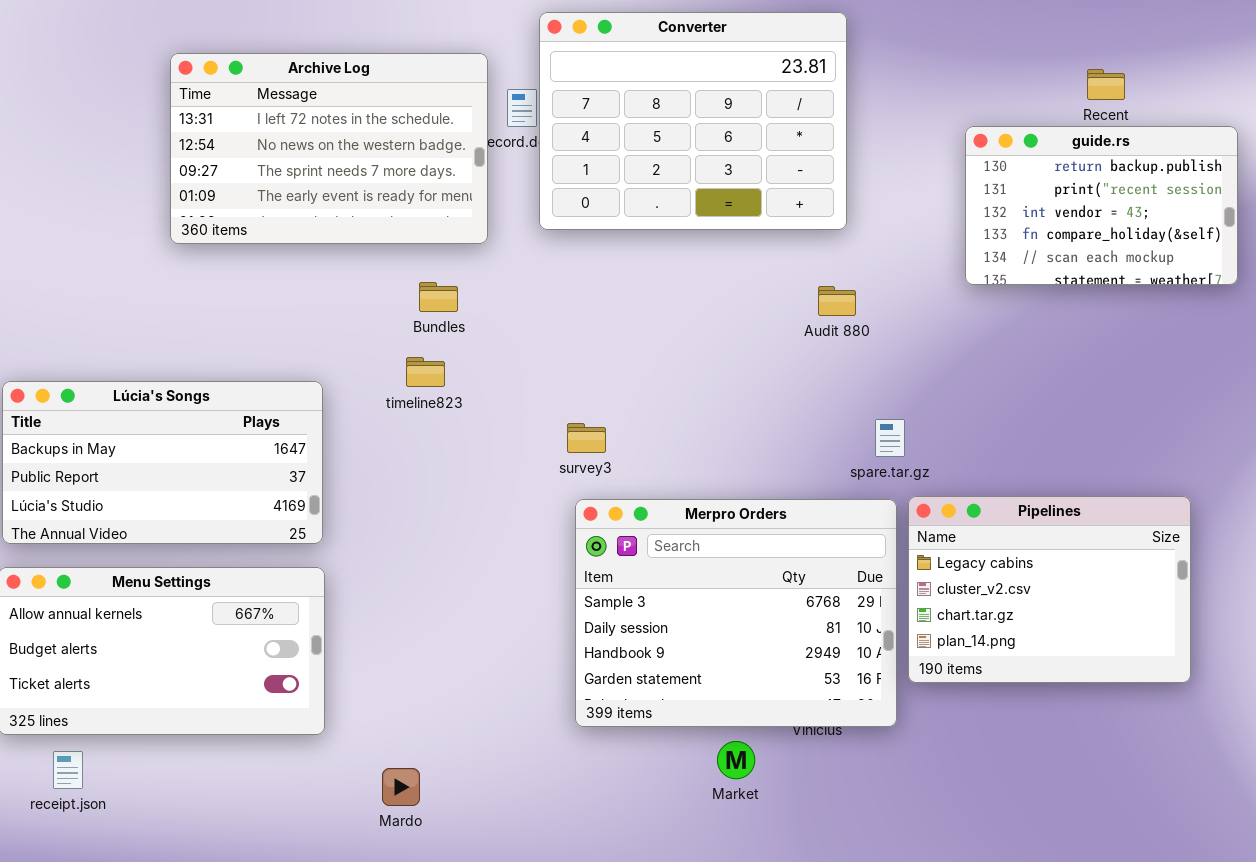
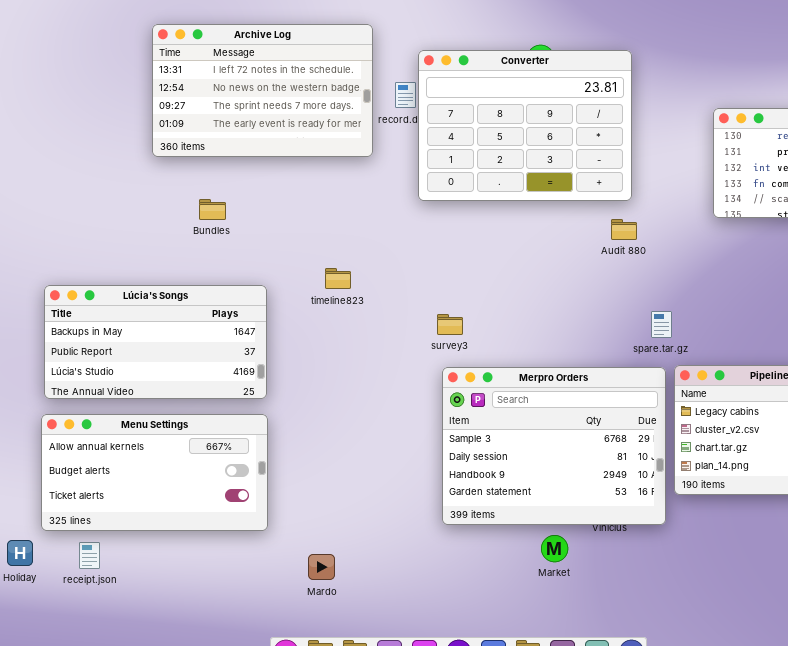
Converter: [539,12,847,230] -> [418,50,632,201], moved
Archive Log: [170,53,488,244] -> [152,24,373,157], moved
Bundles: [419,282,458,312] -> [199,199,226,220], moved

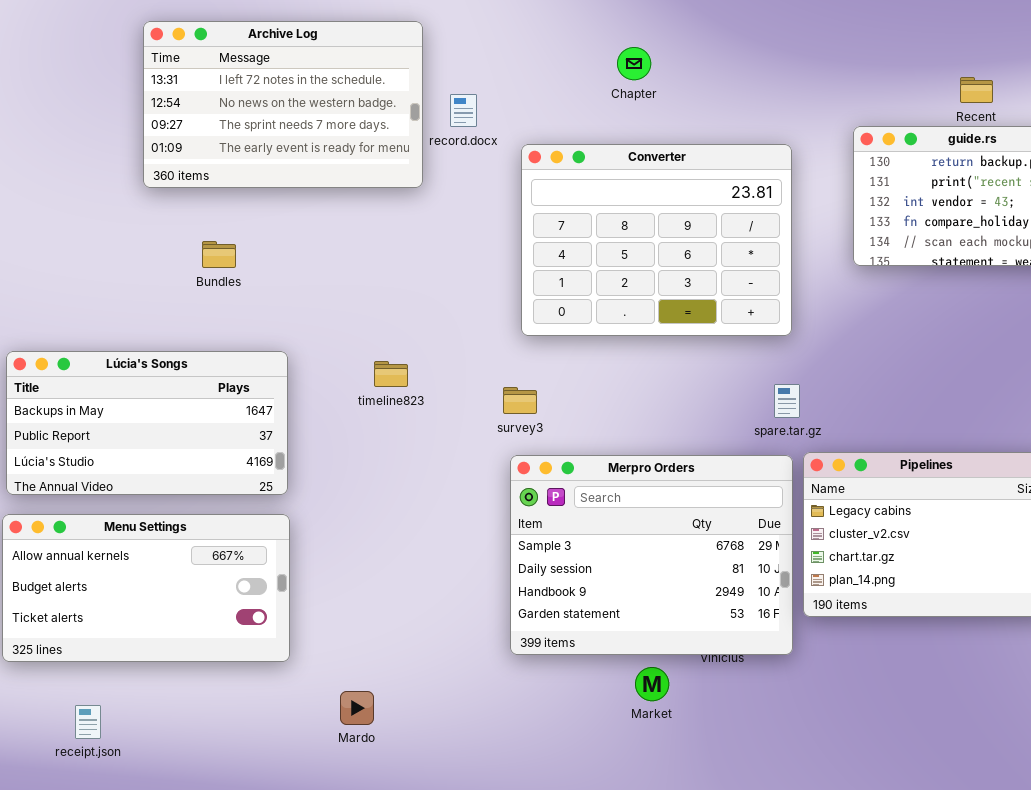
Converter: [418,50,632,201] -> [521,144,792,336], moved
timeline823: [325,268,351,289] -> [374,361,408,387], moved
receipt.json: [79,542,100,569] -> [75,705,101,739], moved

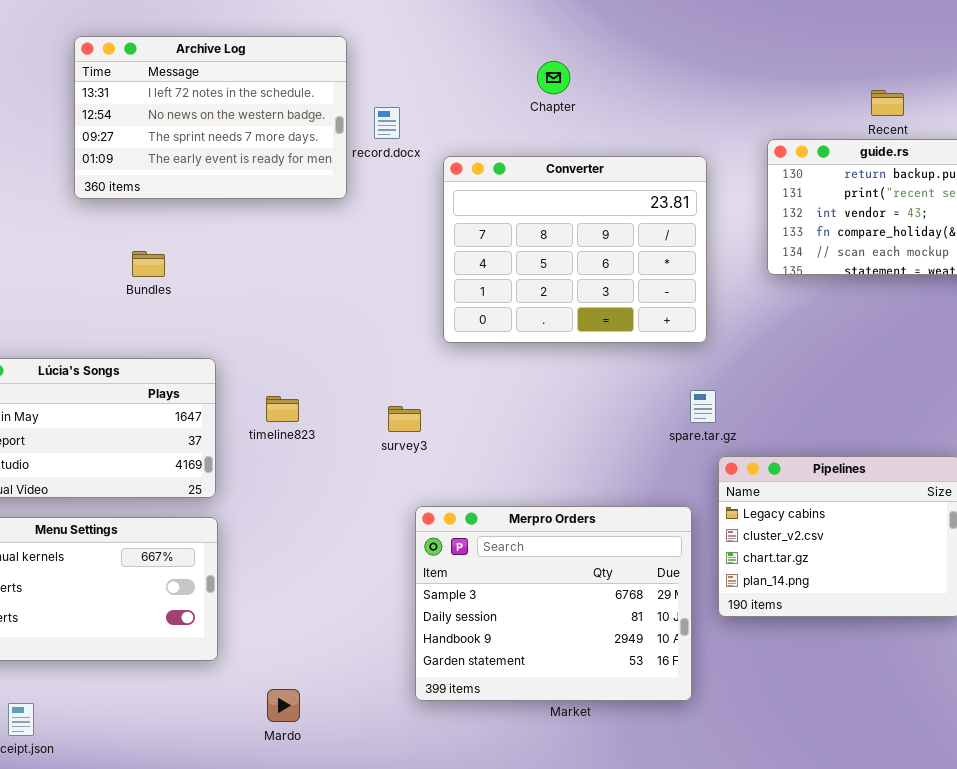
timeline823: [374,361,408,387] -> [266,396,299,422], moved
survey3: [503,387,537,414] -> [388,406,421,432], moved
Merpro Orders: [510,455,793,655] -> [415,506,692,701], moved

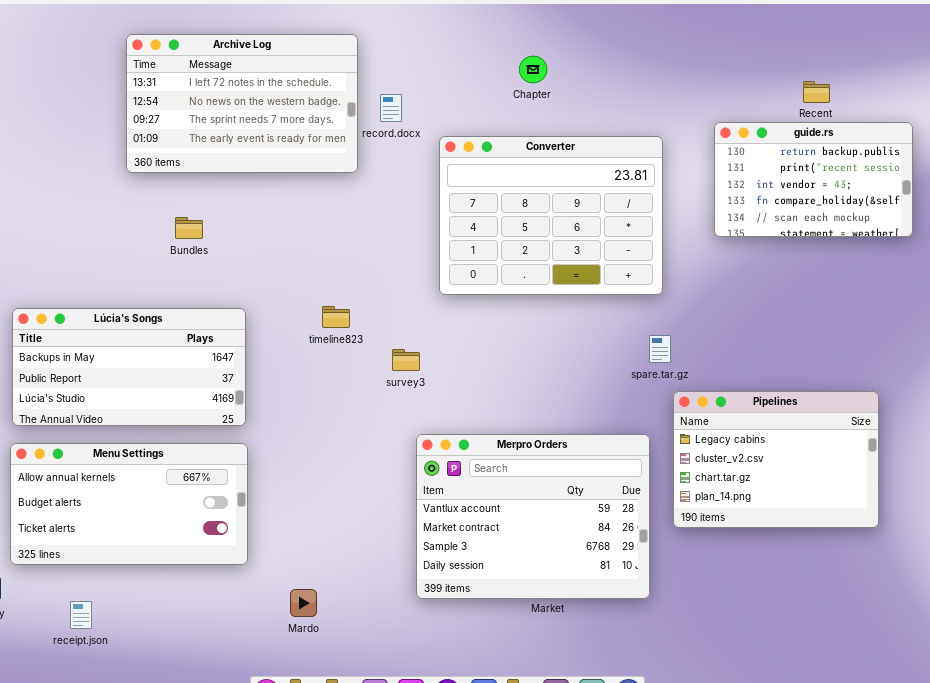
timeline823: [266,396,299,422] -> [322,306,350,328], moved
Merpro Orders: [415,506,692,701] -> [416,434,650,599], scrolled up 2 rows

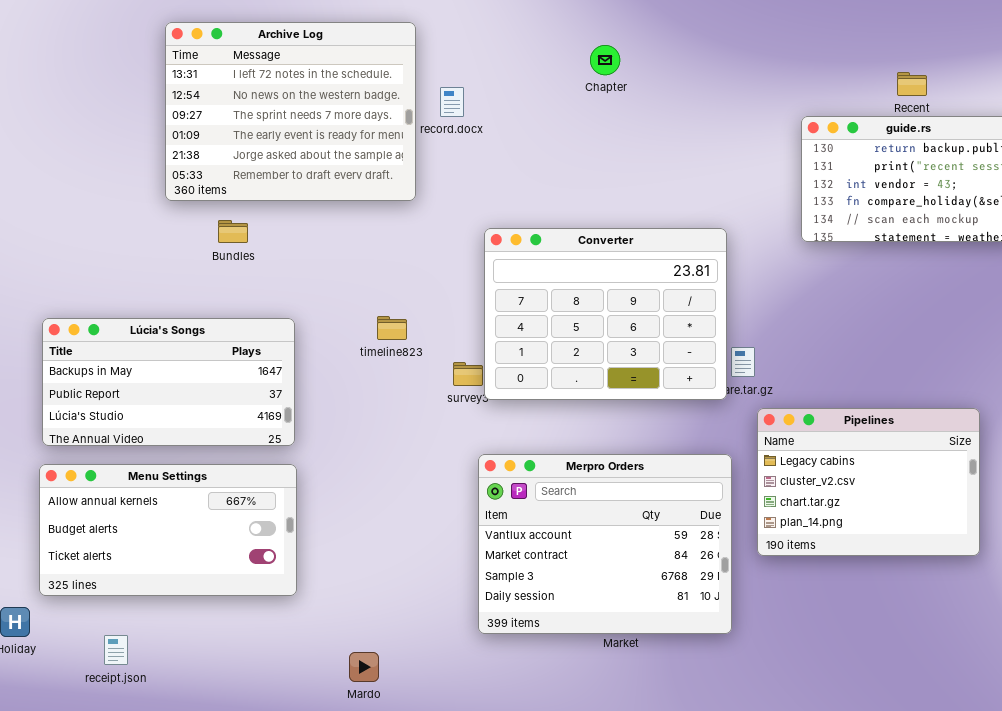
Archive Log: [126,34,358,173] -> [165,22,416,201], resized
Converter: [439,136,663,295] -> [484,228,727,400], moved
Mardo: [290,589,317,617] -> [349,652,379,682], moved

